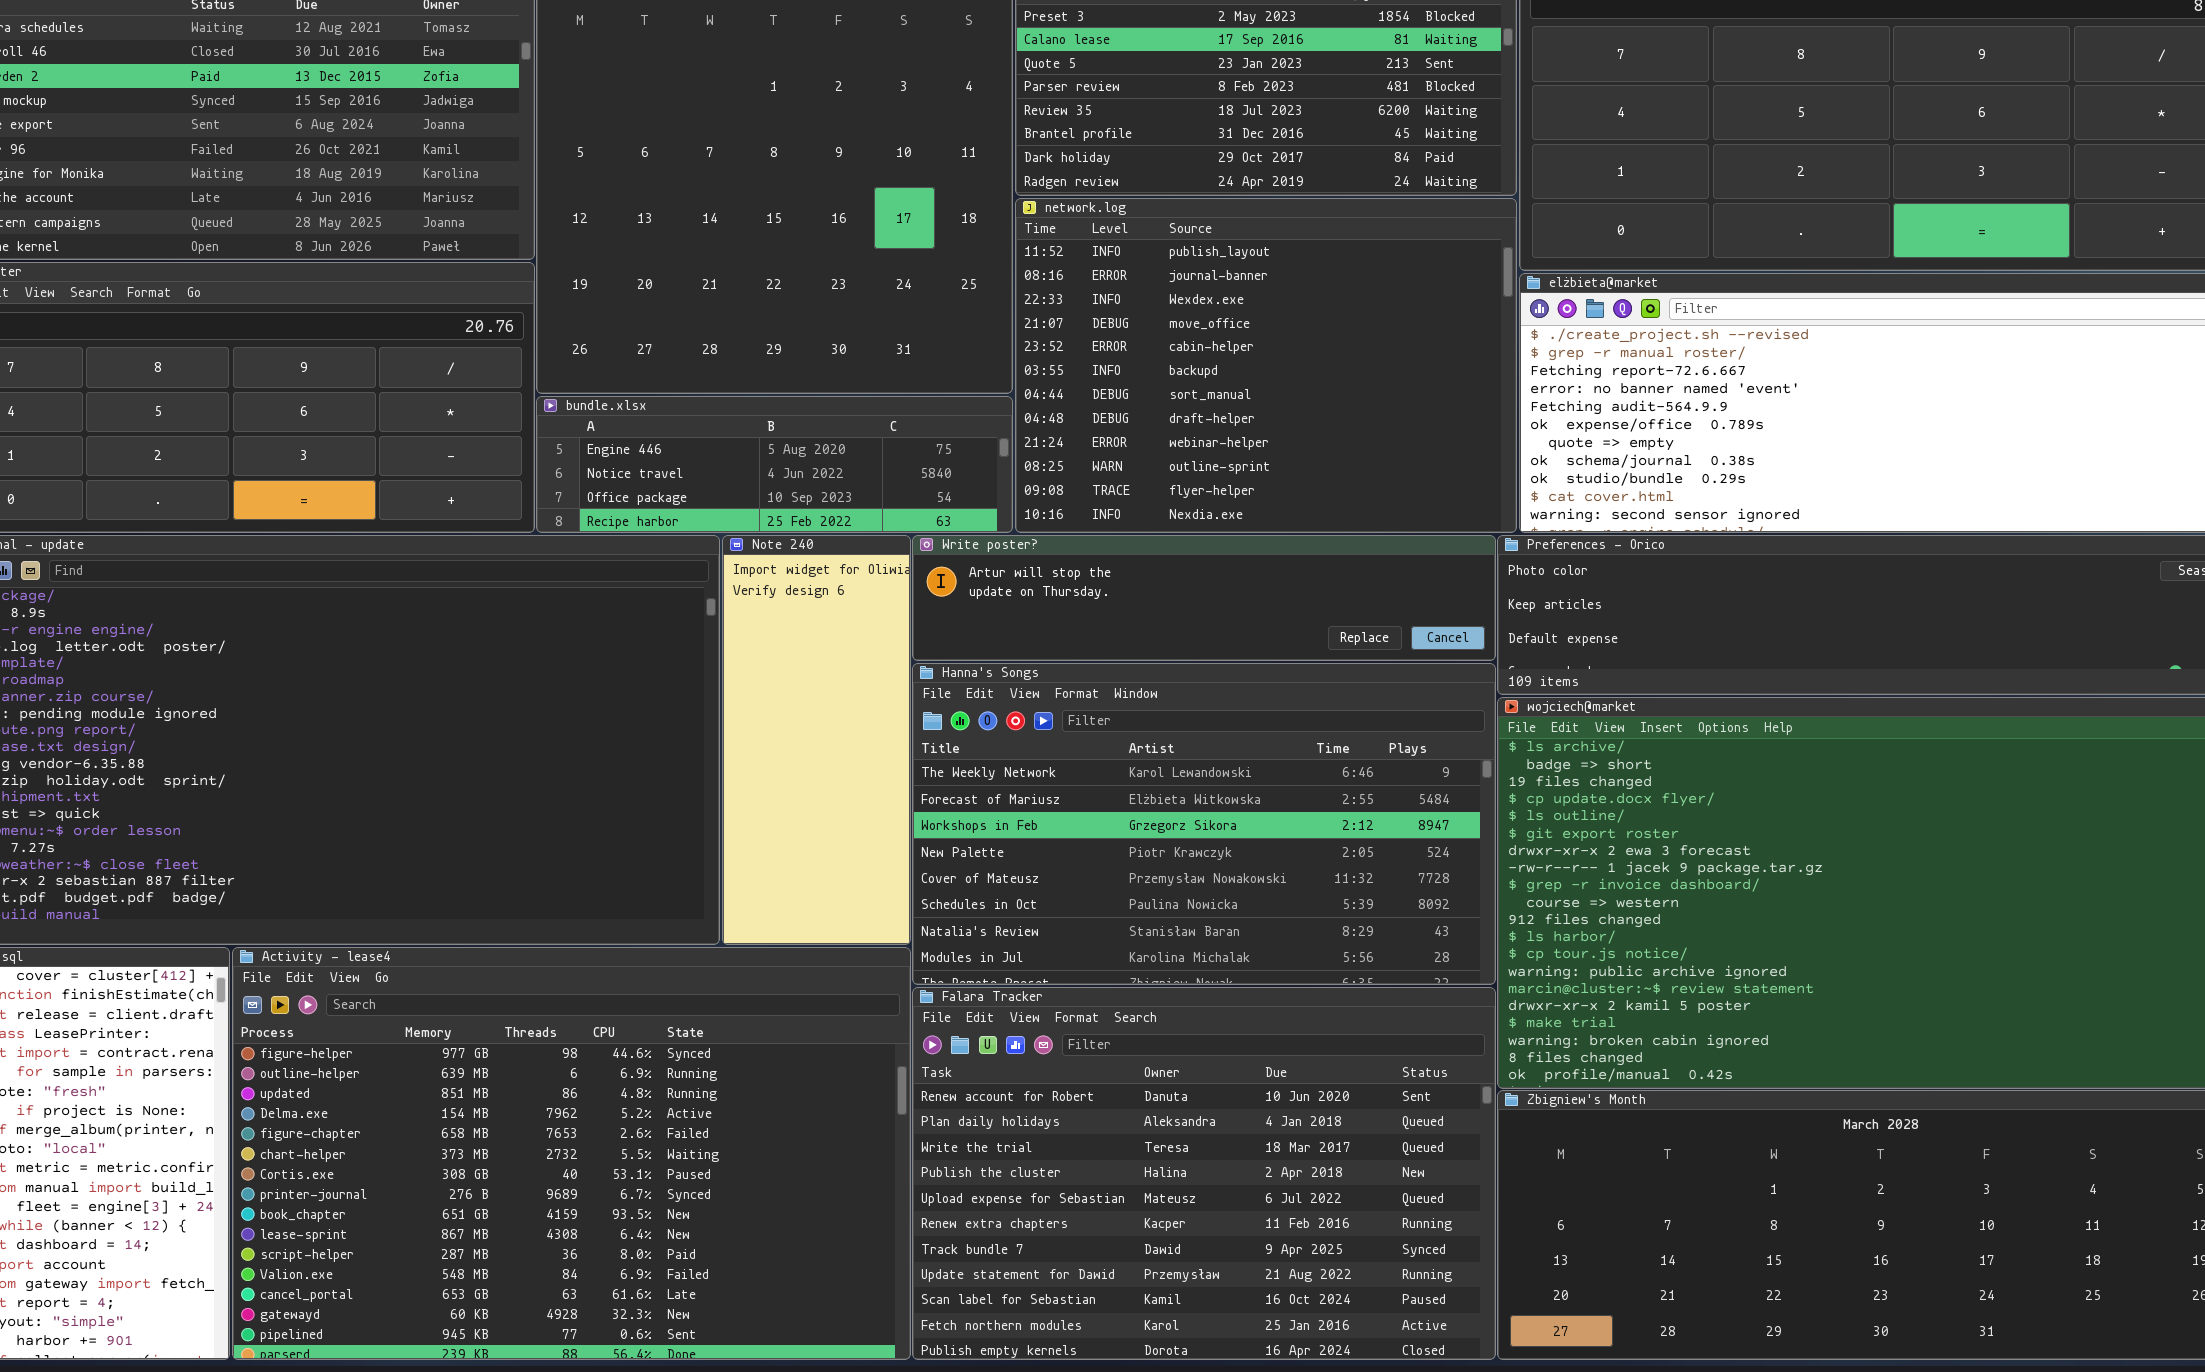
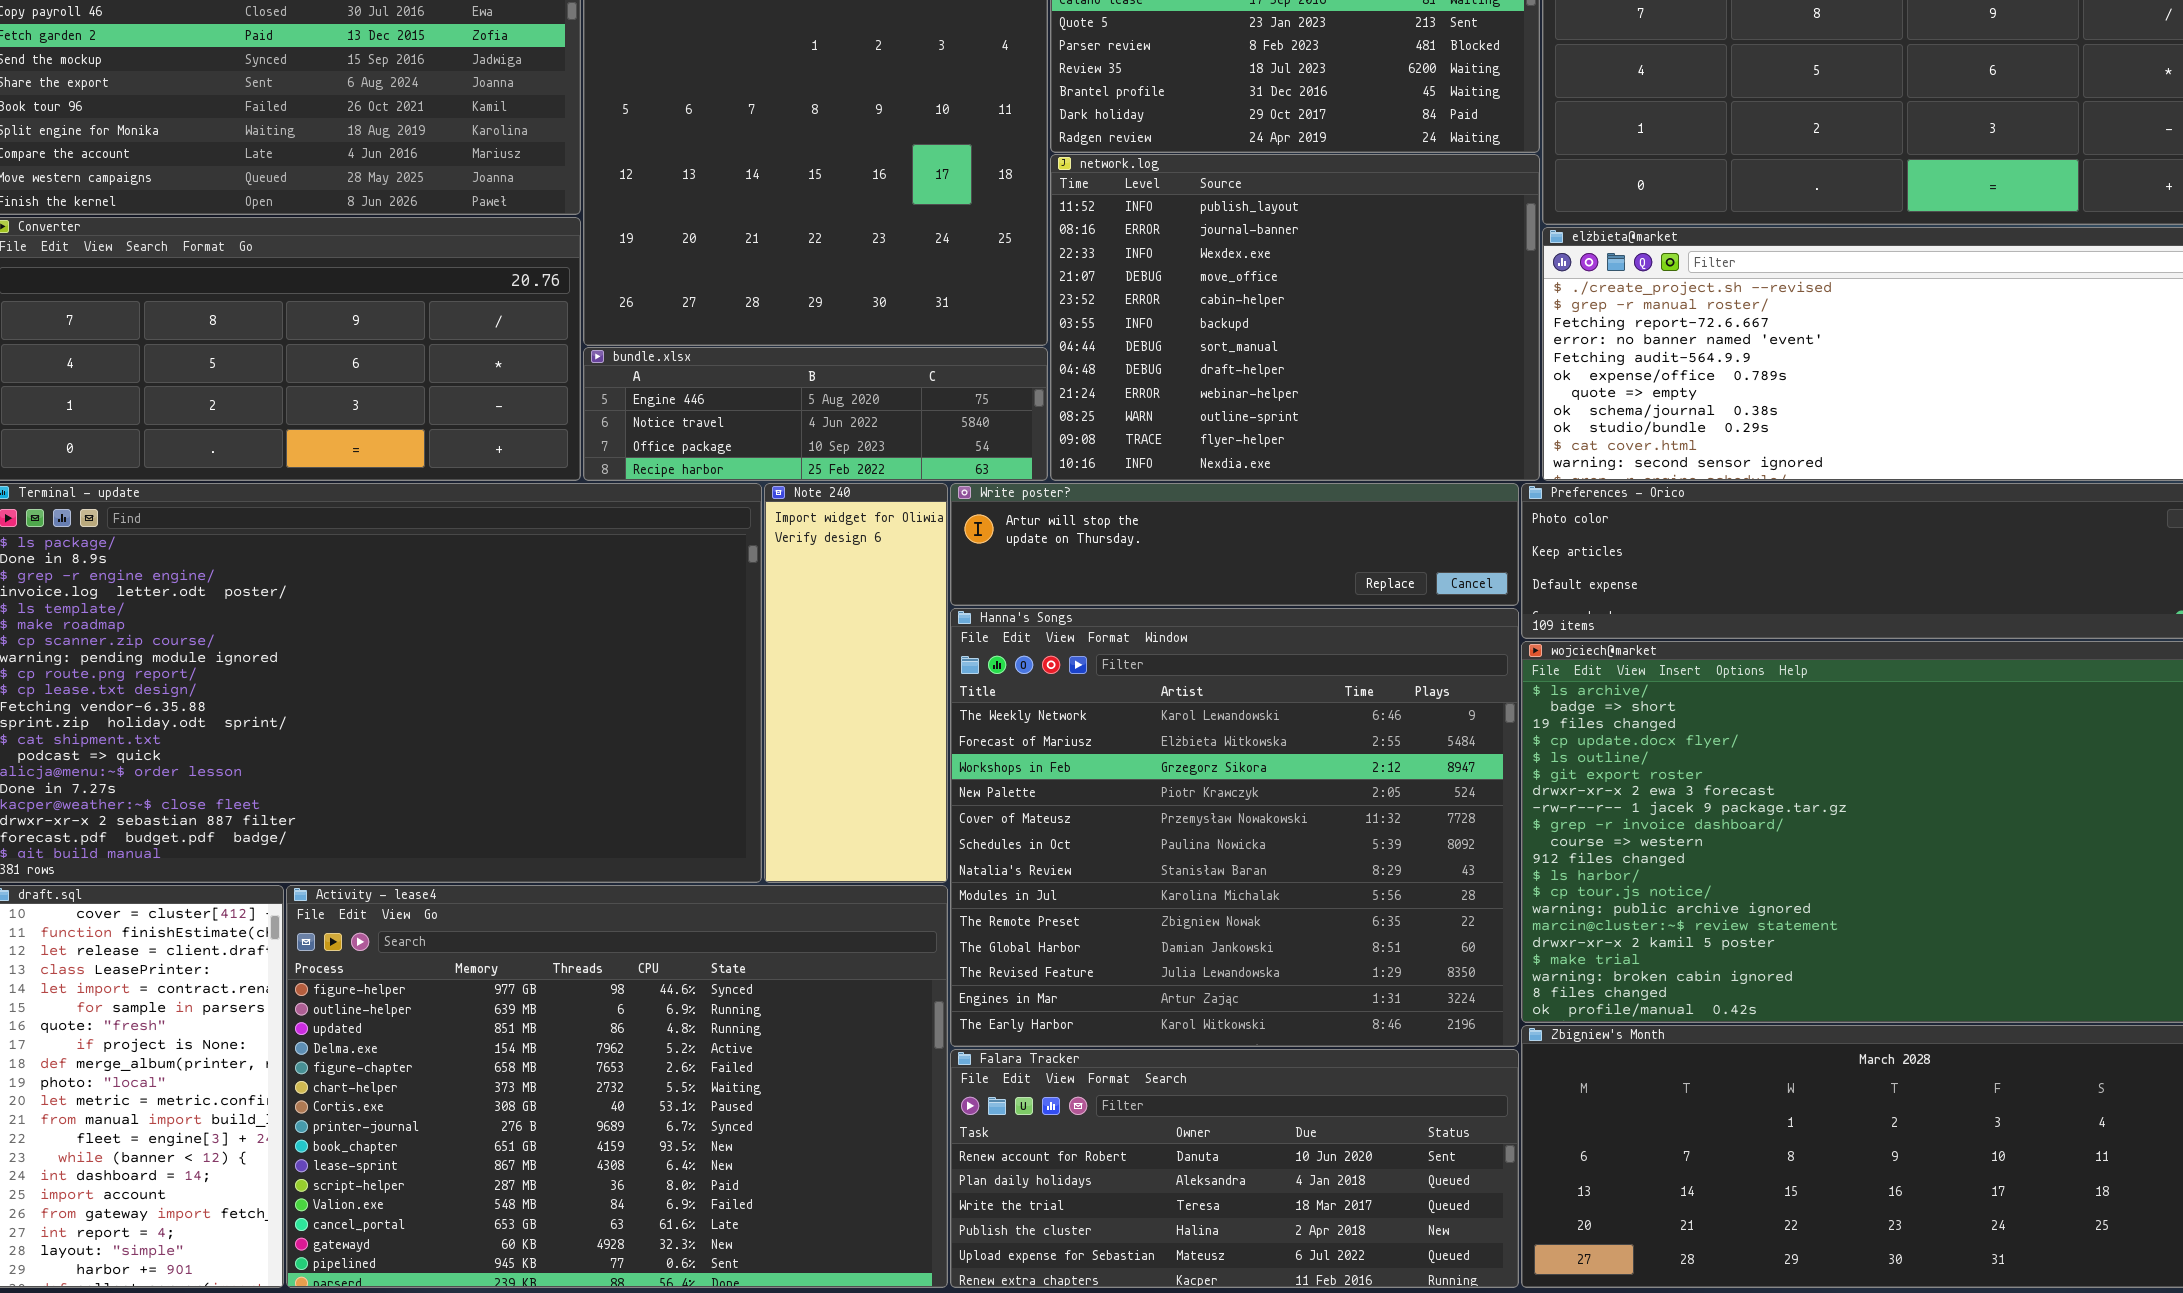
Hanna's Songs: [912,663,1496,985] -> [950,608,1519,1047], resized
Falara Tracker: [912,987,1496,1360] -> [950,1049,1519,1288], resized

